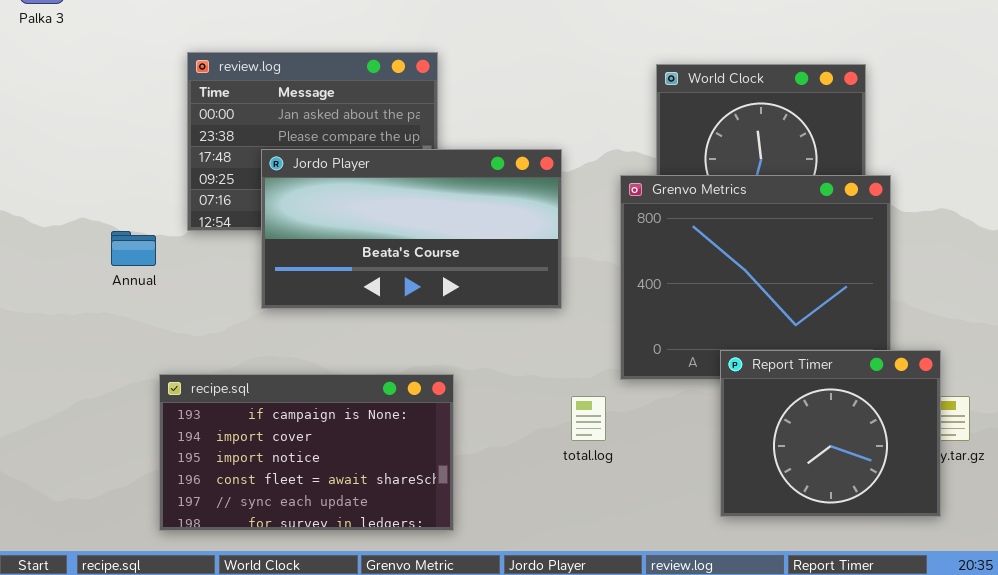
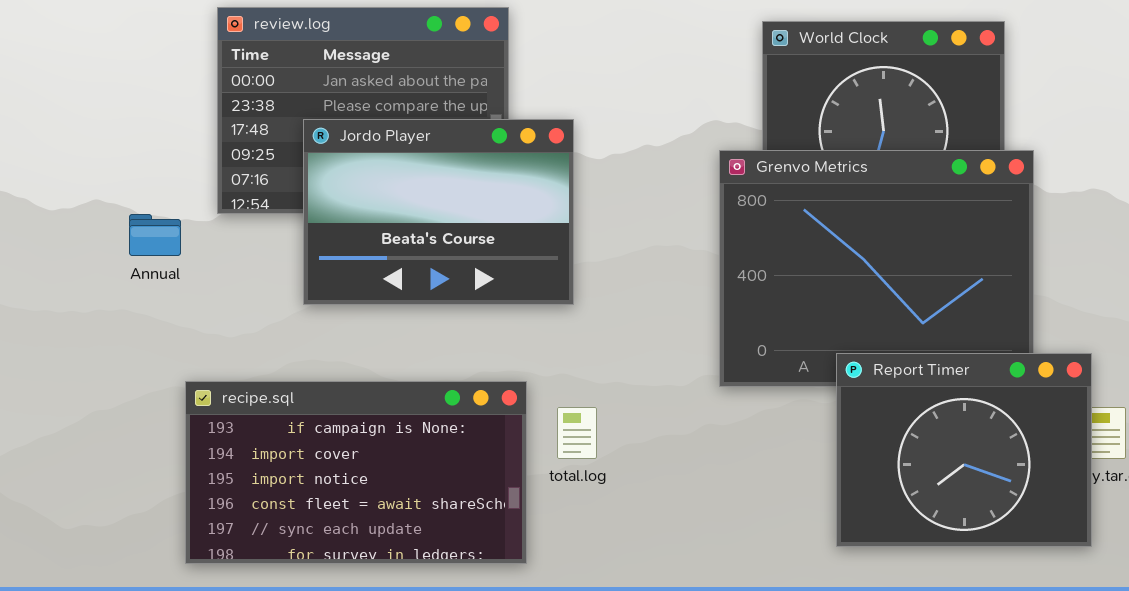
Jordo Player: [261,149,562,309] -> [303,119,574,305], resized
total.log: [571,396,606,441] -> [557,407,597,459], moved

